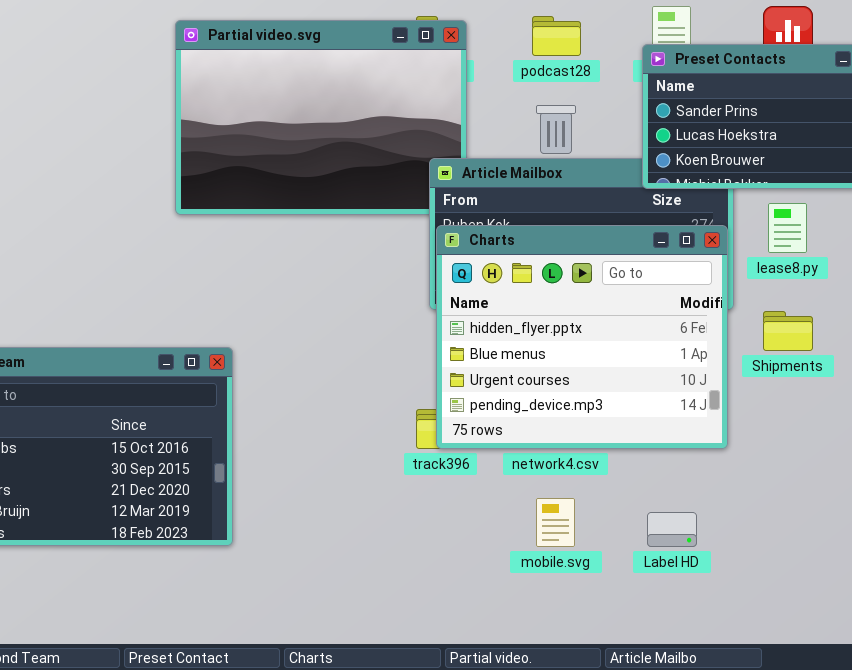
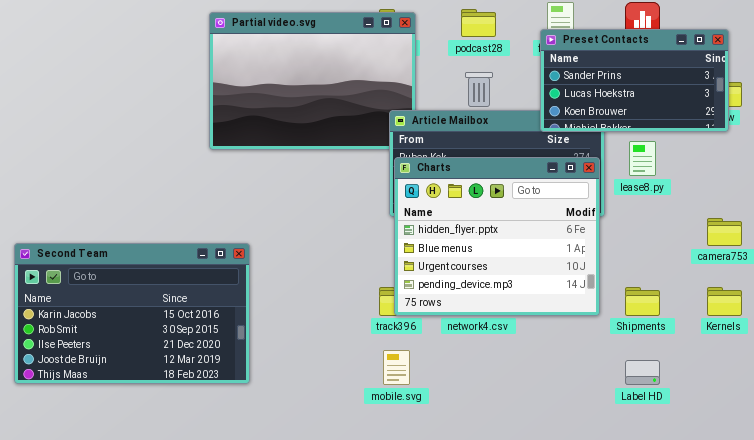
Shipments: [763,311,813,351] -> [625,287,660,316], moved
mobile.svg: [536,498,575,547] -> [383,350,410,385], moved
Label HD: [647,512,697,547] -> [625,360,660,385], moved

